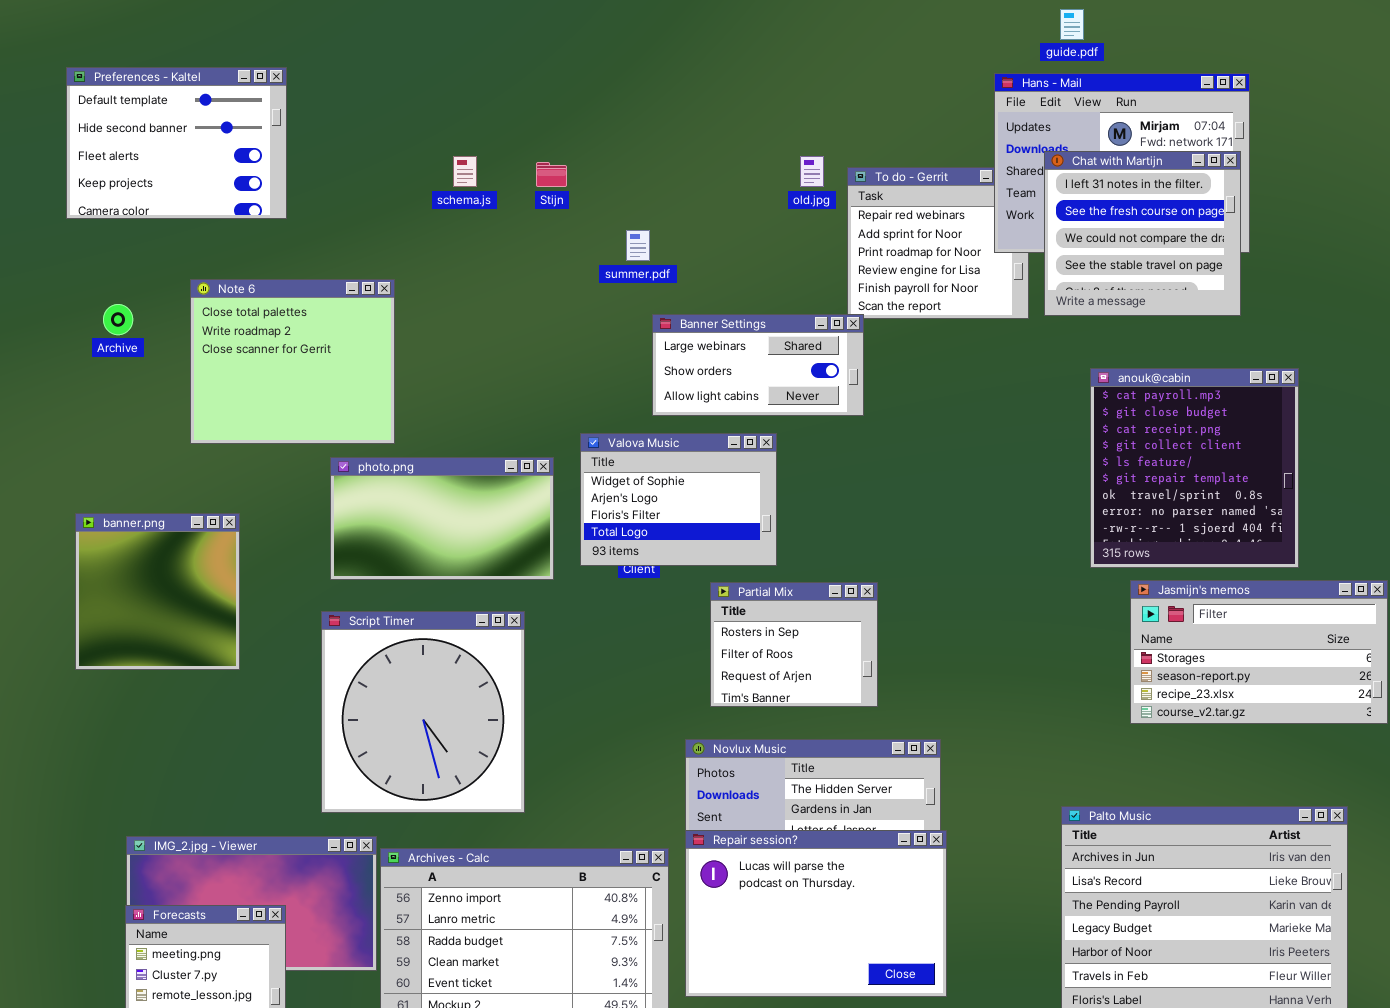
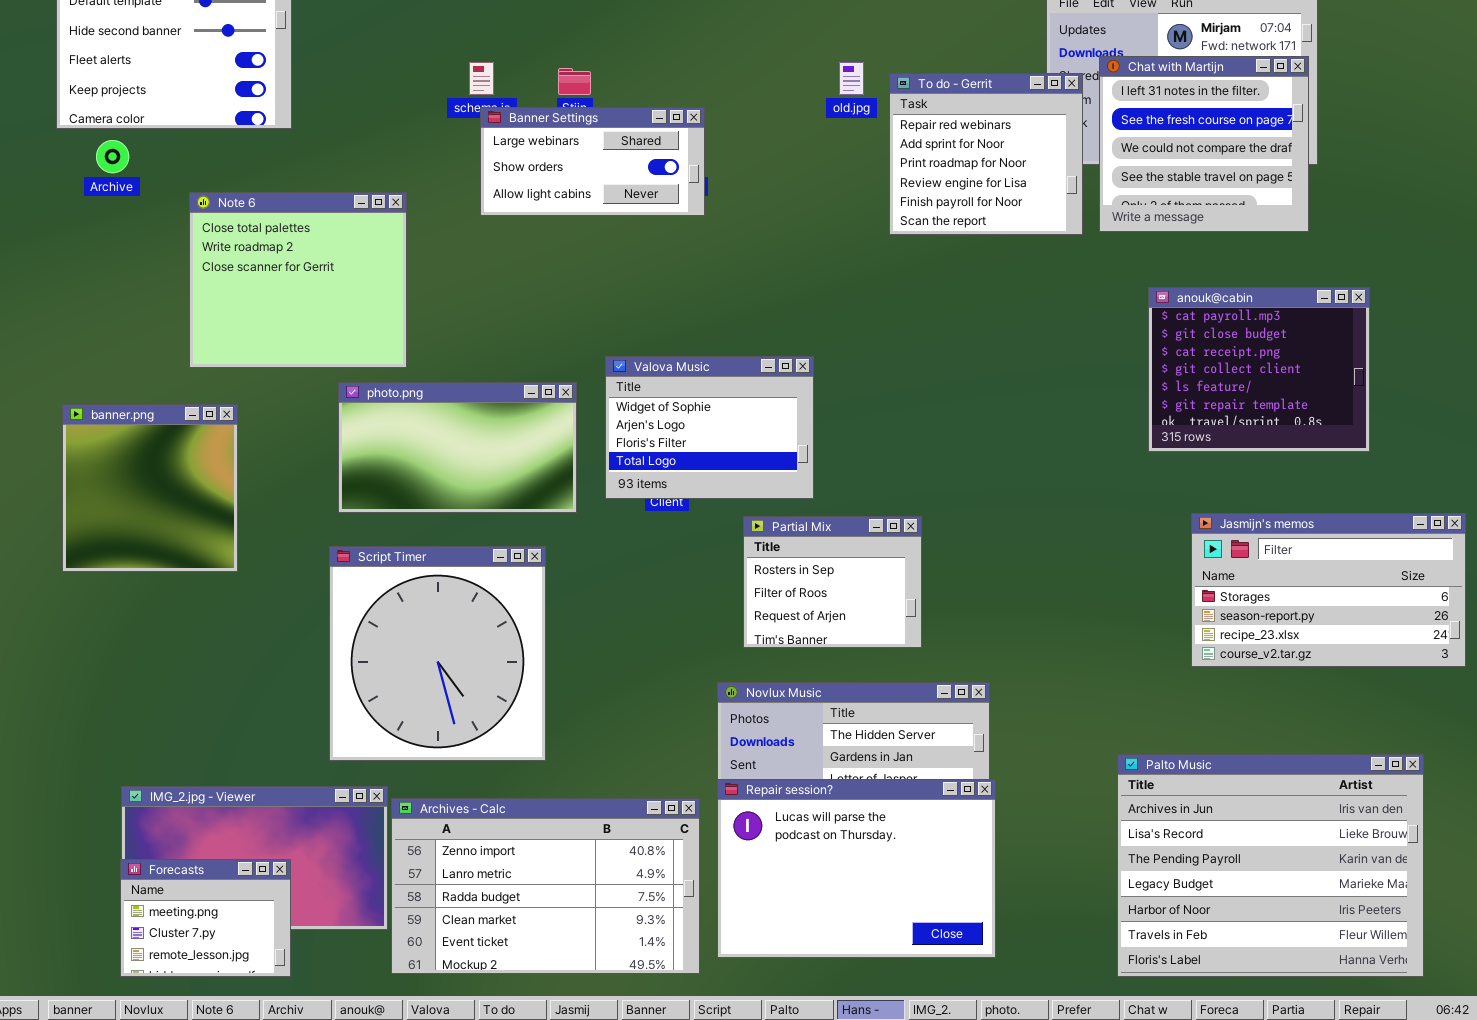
To do - Gerrit: [847,167,1029,319] -> [889,73,1083,235], raised
Archive: [103,304,133,335] -> [96,140,129,173], moved
Banner Settings: [652,314,864,416] -> [480,107,705,216], moved
anouk@cabin: [1090,368,1299,568] -> [1148,287,1370,452], resized
banner.png: [75,513,240,670] -> [62,404,238,572], moved

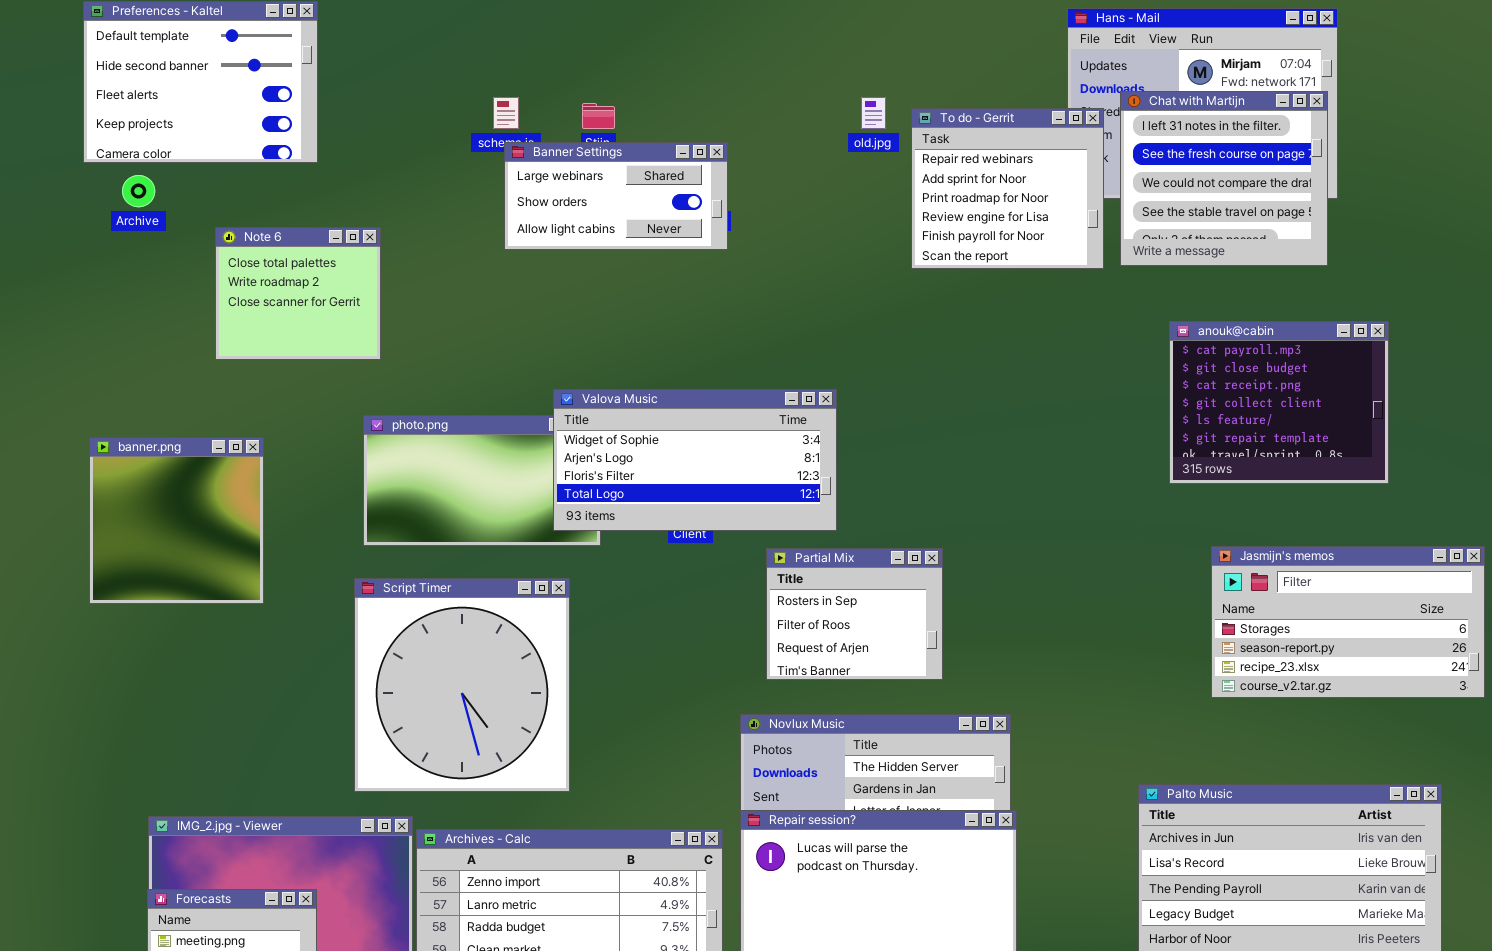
Note 6: [189,192,407,368] -> [215,227,381,360], resized
Valova Music: [605,356,814,499] -> [553,389,837,531], resized

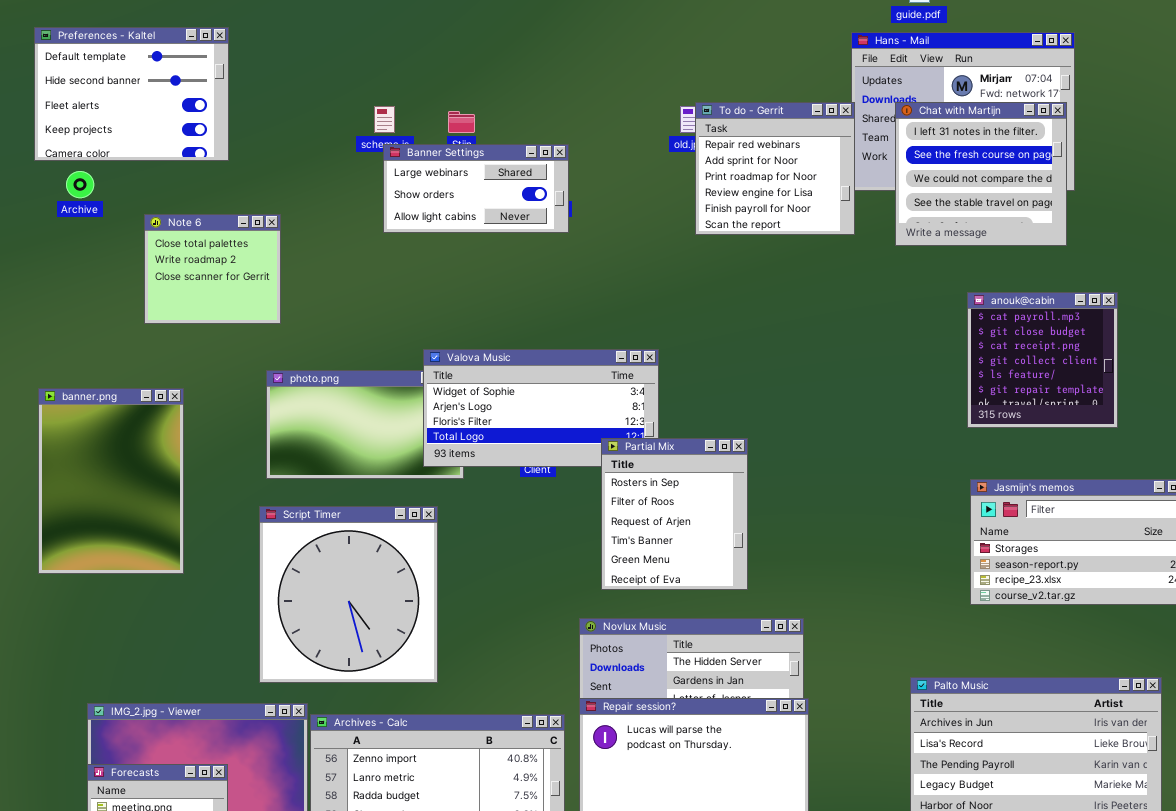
To do - Gerrit: [911,108,1104,269] -> [695,102,855,235], moved
anouk@cabin: [1169,321,1389,484] -> [967,292,1118,428], resized
banner.png: [89,437,264,604] -> [38,388,184,574], resized
Partial Mix: [766,548,943,680] -> [601,438,748,590], resized

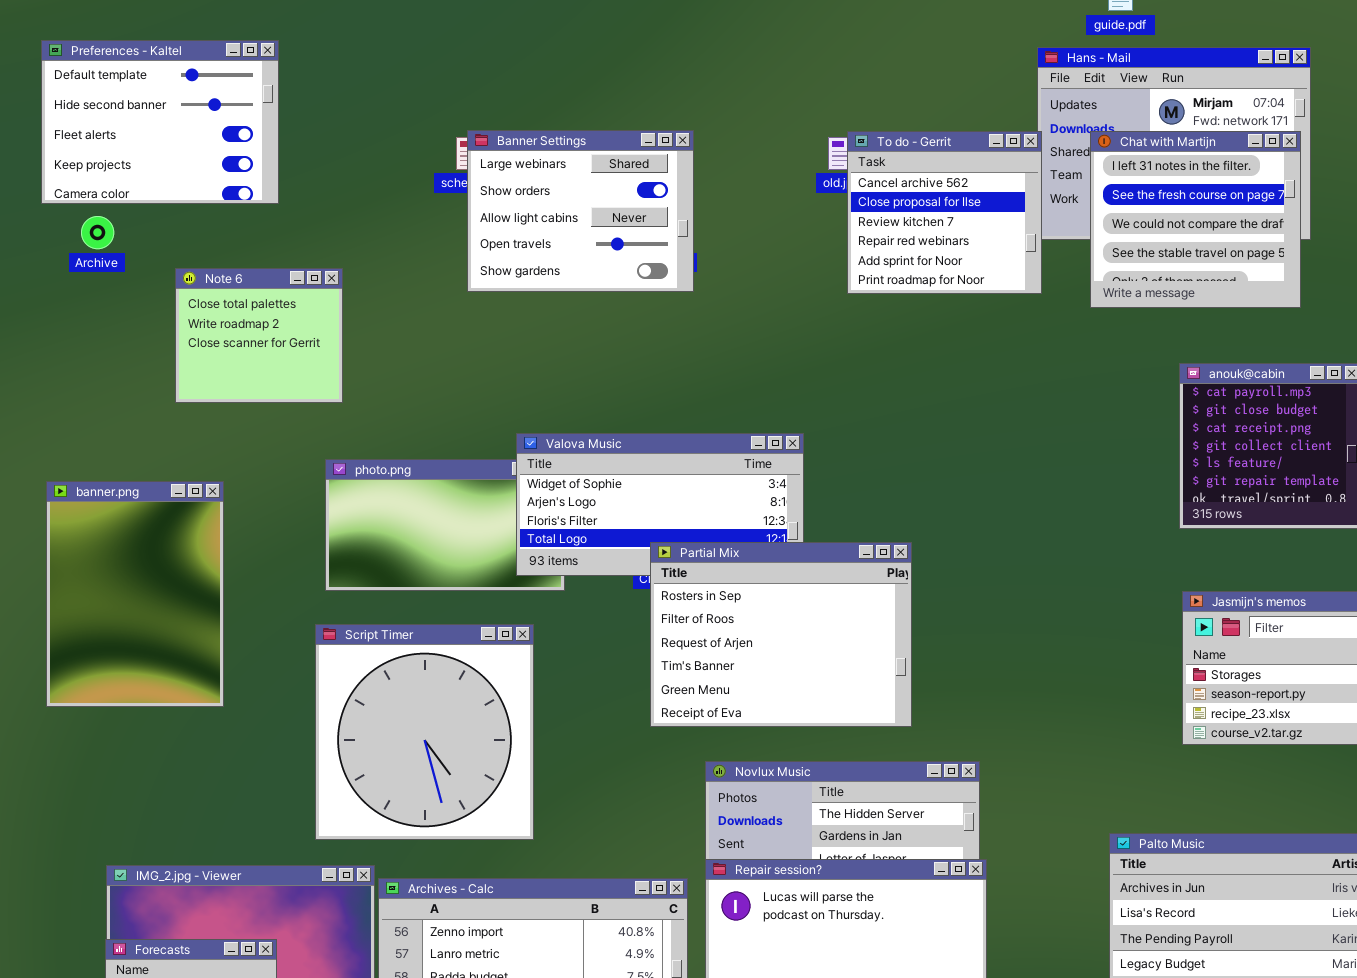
To do - Gerrit: [695,102,855,235] -> [847,131,1042,294], scrolled up 3 rows
Banner Settings: [383,144,569,233] -> [467,130,694,292], resized
Partial Mix: [601,438,748,590] -> [650,542,912,727], resized

